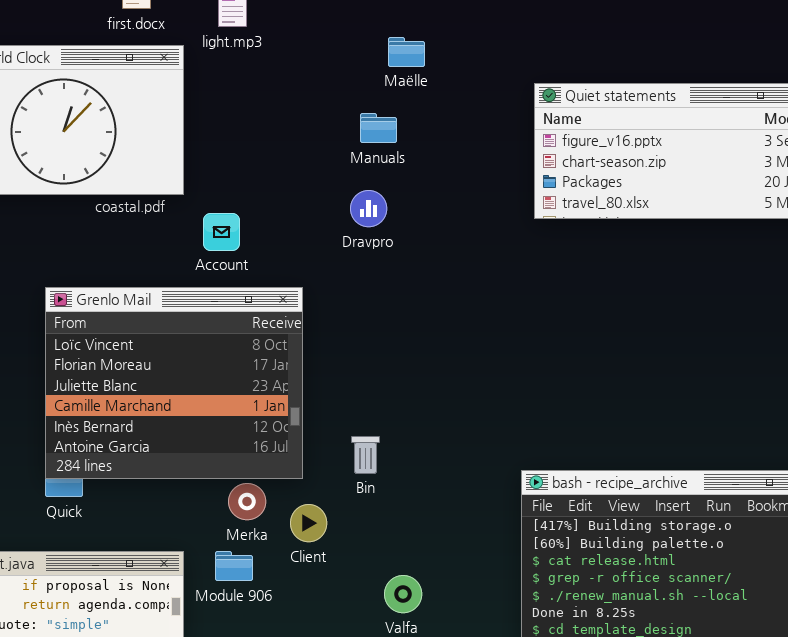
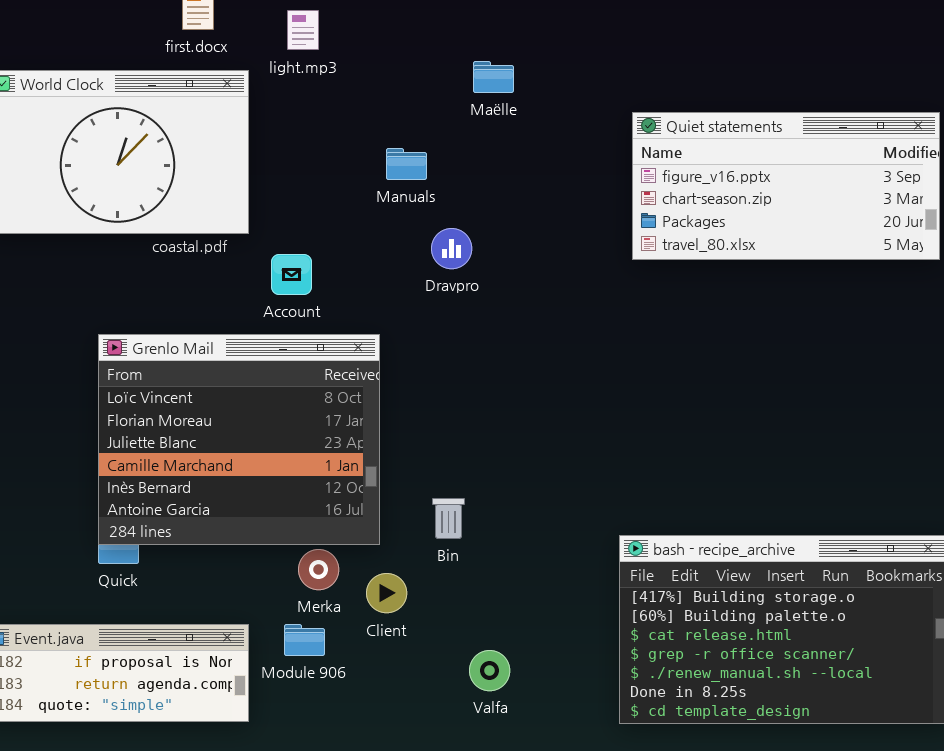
Manuals: [360,113,397,143] -> [386,148,427,180], moved

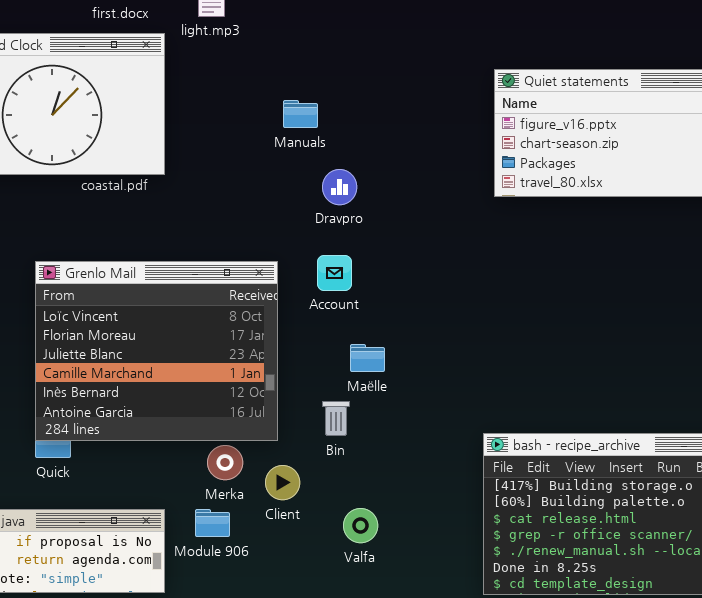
Maëlle: [473,61,514,93] -> [350,344,385,372], moved
Account: [271,254,312,295] -> [317,255,352,291], moved
Valfa: [469,650,510,691] -> [343,508,378,543], moved

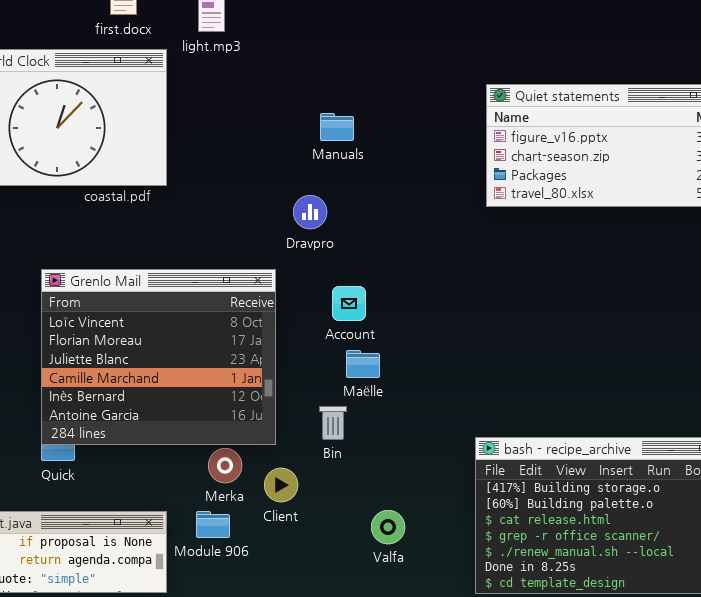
Manuals: [283,100,318,128] -> [320,113,354,141], moved
Dravpro: [322,169,357,205] -> [293,195,327,229], moved
Account: [317,255,352,291] -> [332,286,366,321], moved
Valfa: [343,508,378,543] -> [371,510,405,544], moved

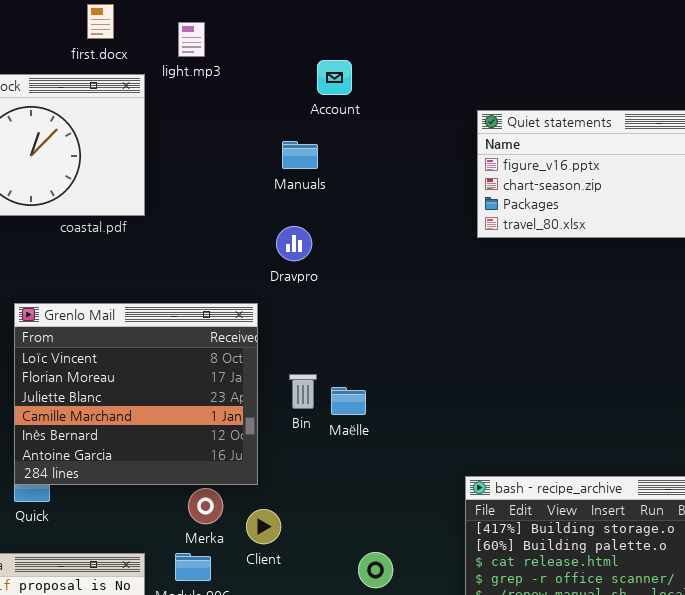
Manuals: [320,113,354,141] -> [282,141,318,169], moved
Account: [332,286,366,321] -> [317,60,352,95], moved
Bin: [319,406,347,440] -> [289,374,317,409], moved

